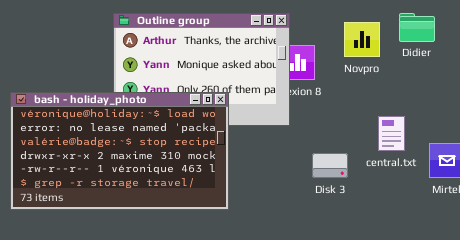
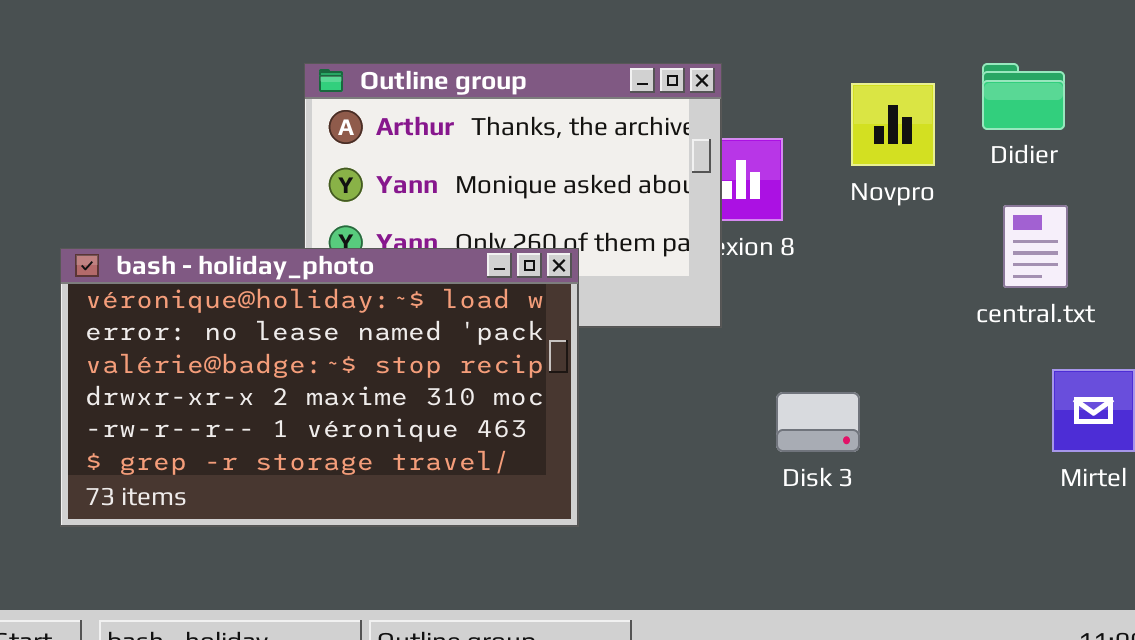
central.txt: [378,116,405,151] -> [1003,205,1068,288], moved

